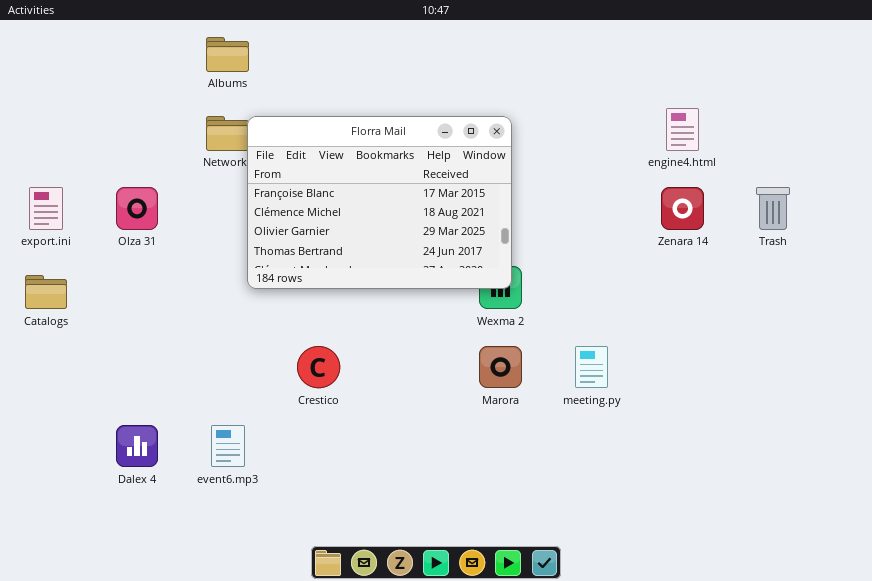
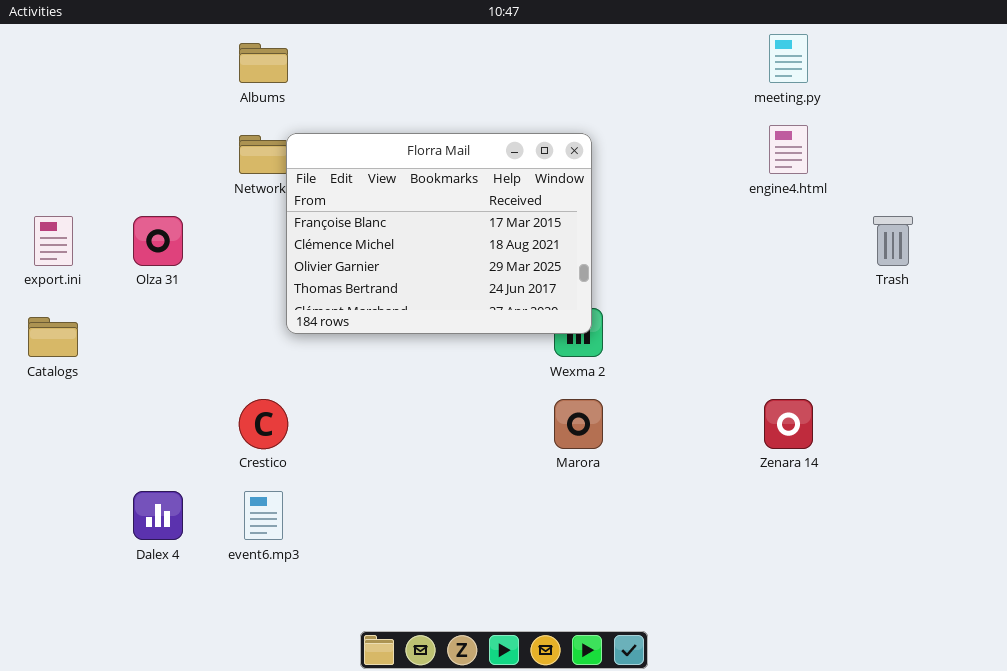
Zenara 14: [661,187,704,230] -> [764,399,813,449], moved
Crestico: [297,346,340,388] -> [239,399,288,449], moved
meeting.py: [575,346,608,388] -> [769,34,808,83], moved

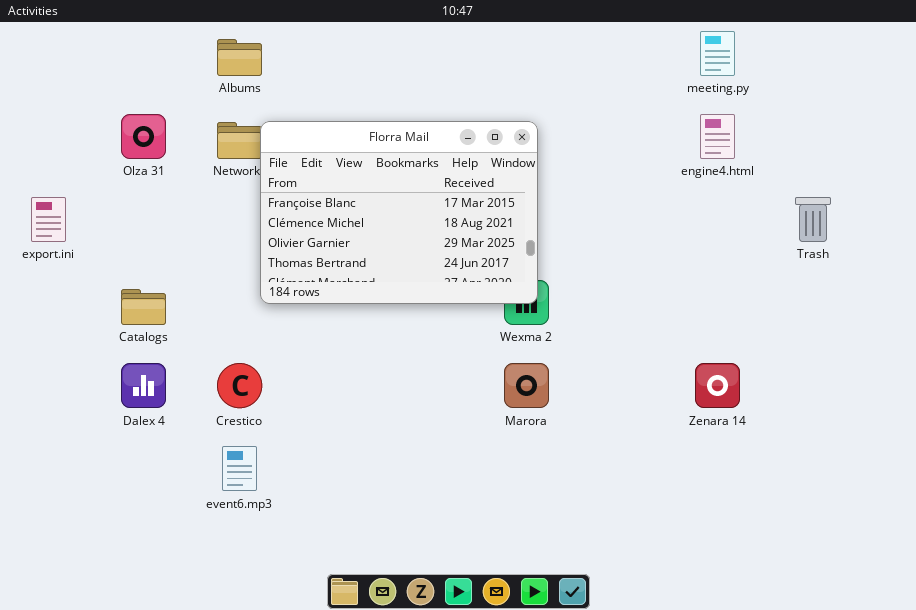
Olza 31: [133,216,183,266] -> [121,114,166,159], moved
Catalogs: [28,317,78,357] -> [121,289,166,325], moved
Dalex 4: [133,491,183,540] -> [121,363,166,408], moved

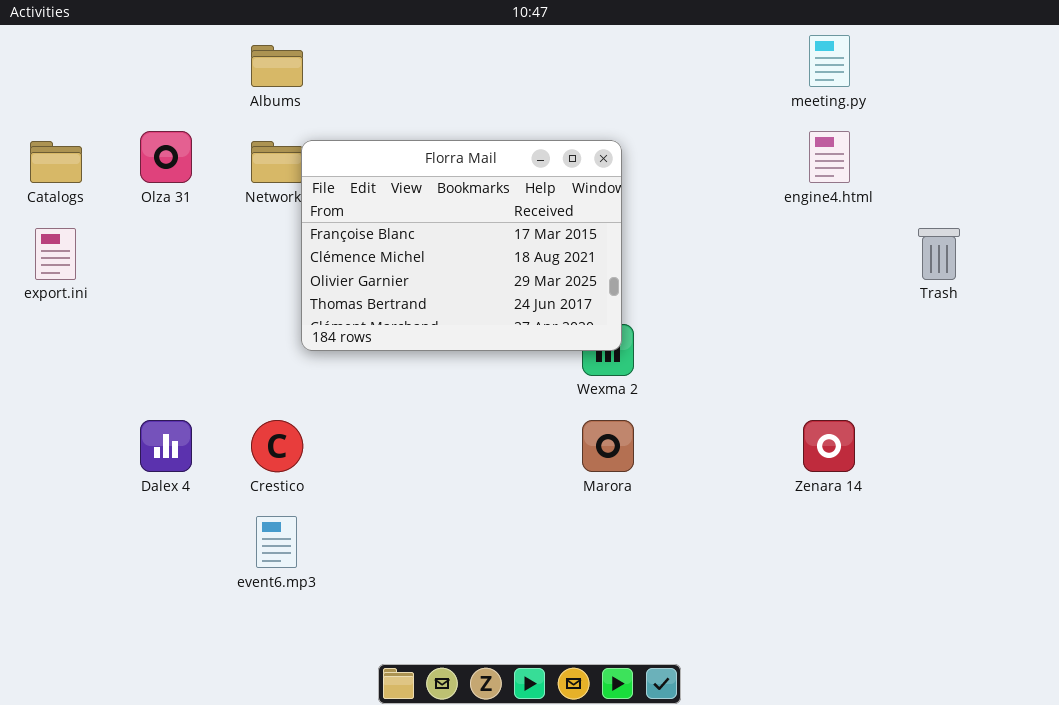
Catalogs: [121,289,166,325] -> [30,141,82,183], moved

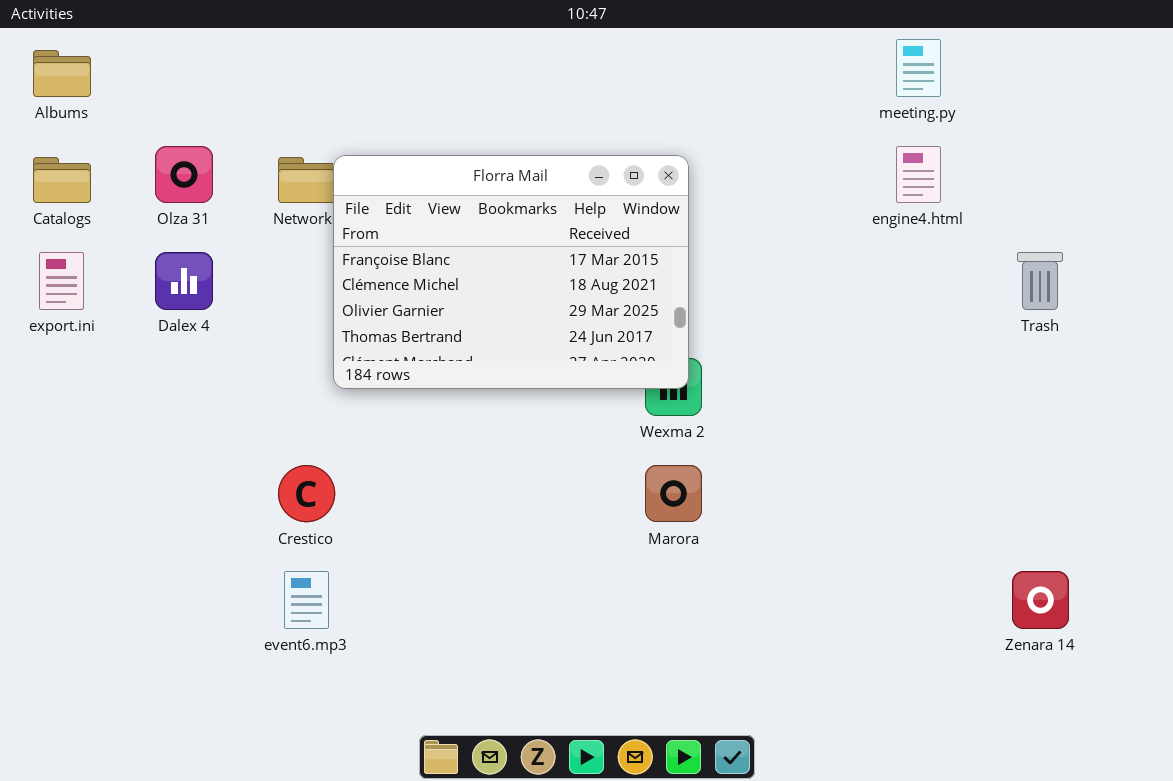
Albums: [251,45,303,87] -> [33,50,91,97], moved
Dalex 4: [140,420,192,472] -> [155,252,213,310], moved
Zenara 14: [803,420,855,472] -> [1012,571,1069,629], moved

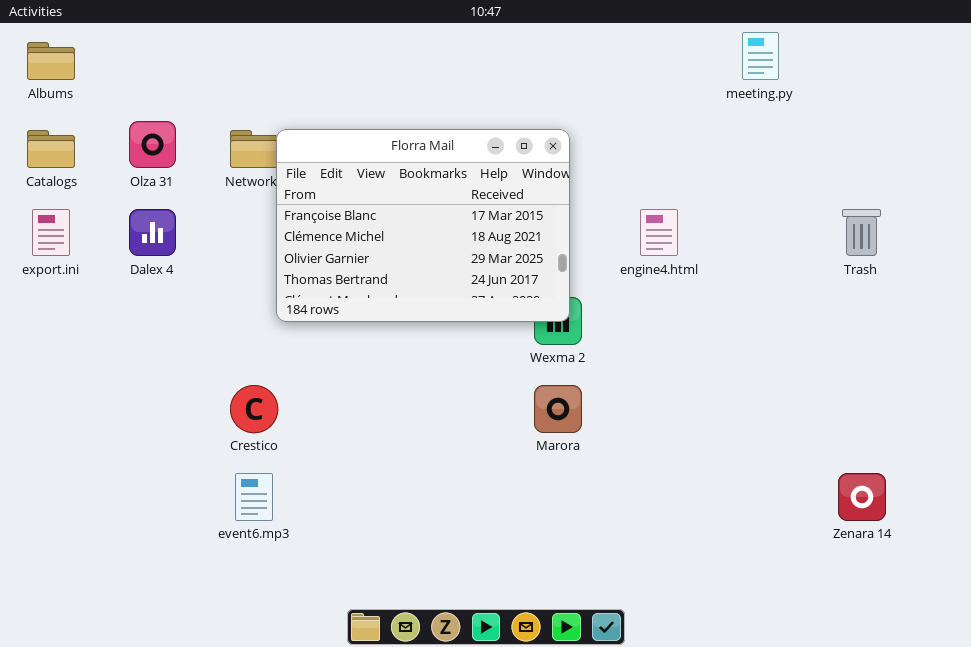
engine4.html: [896,146,941,203] -> [640,209,678,256], moved

